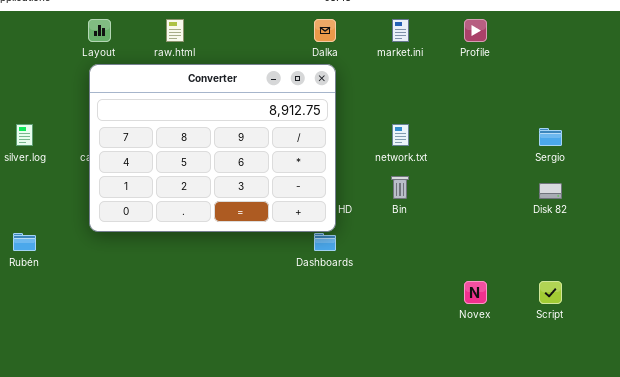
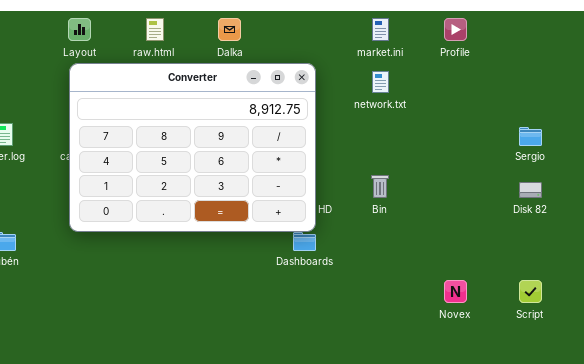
Dalka: [314,19,336,42] -> [218,18,241,41], moved
network.txt: [392,124,409,146] -> [372,71,389,93], moved

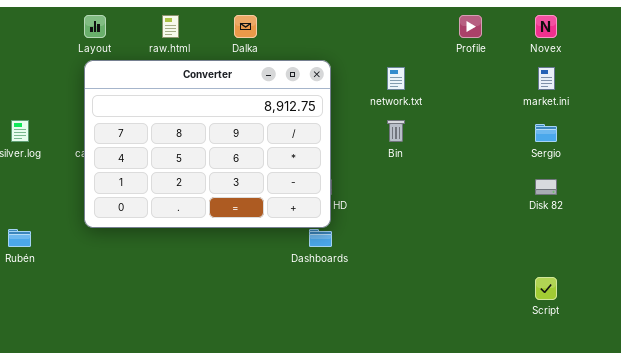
market.ini: [372,18,389,41] -> [538,67,555,90], moved
Bin: [371,175,389,198] -> [387,120,405,142], moved
Novex: [444,280,467,303] -> [535,15,557,38], moved

